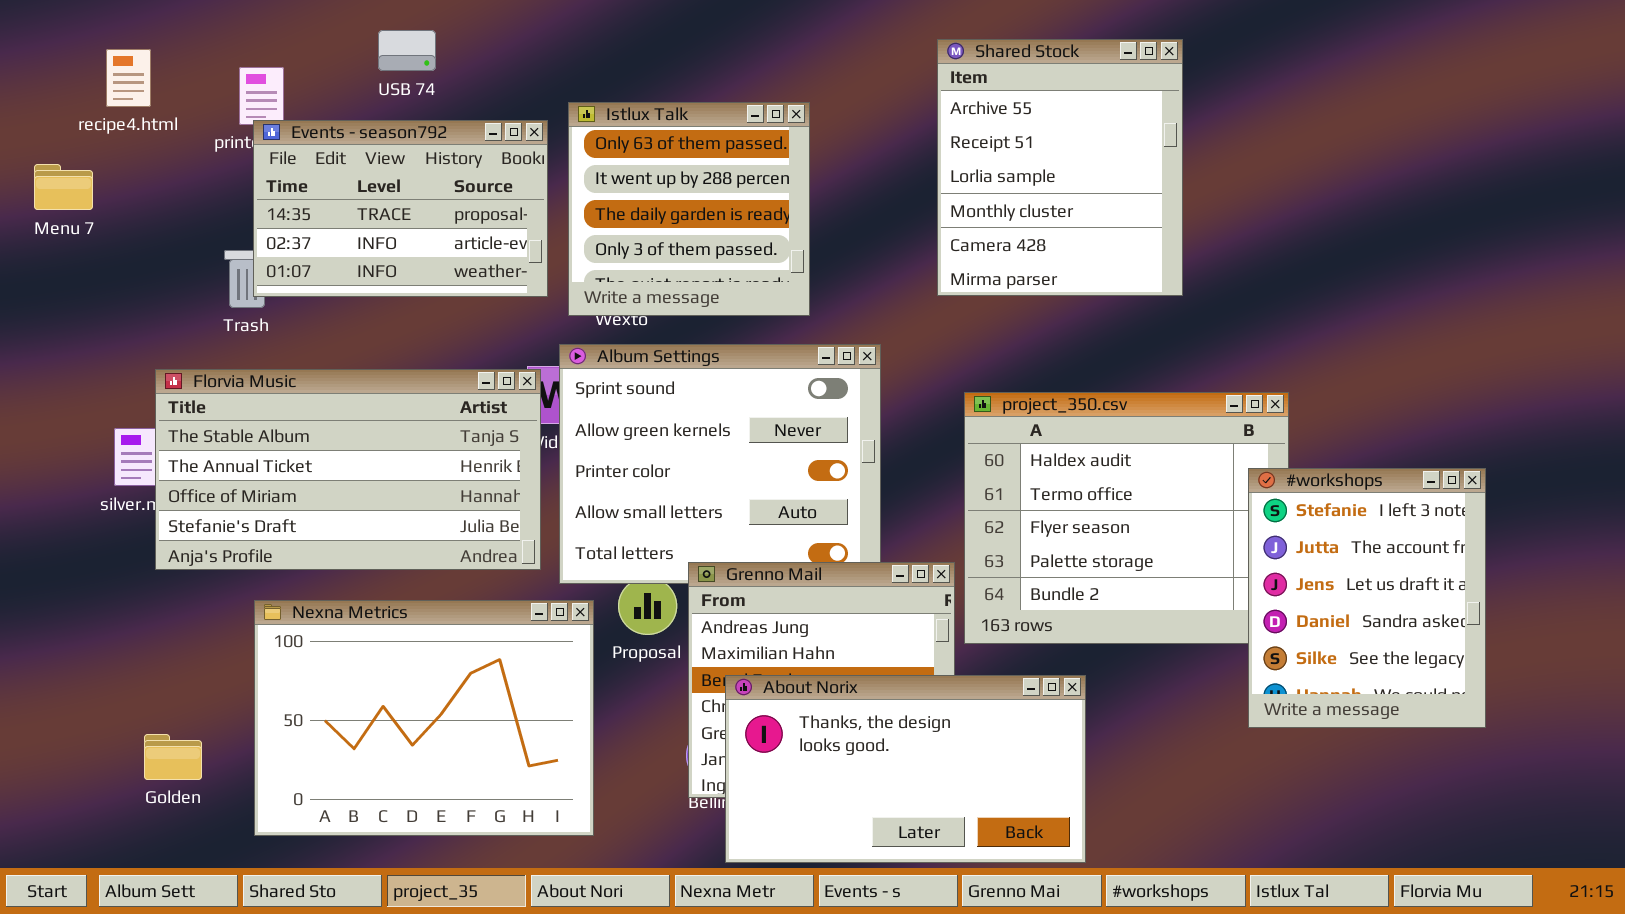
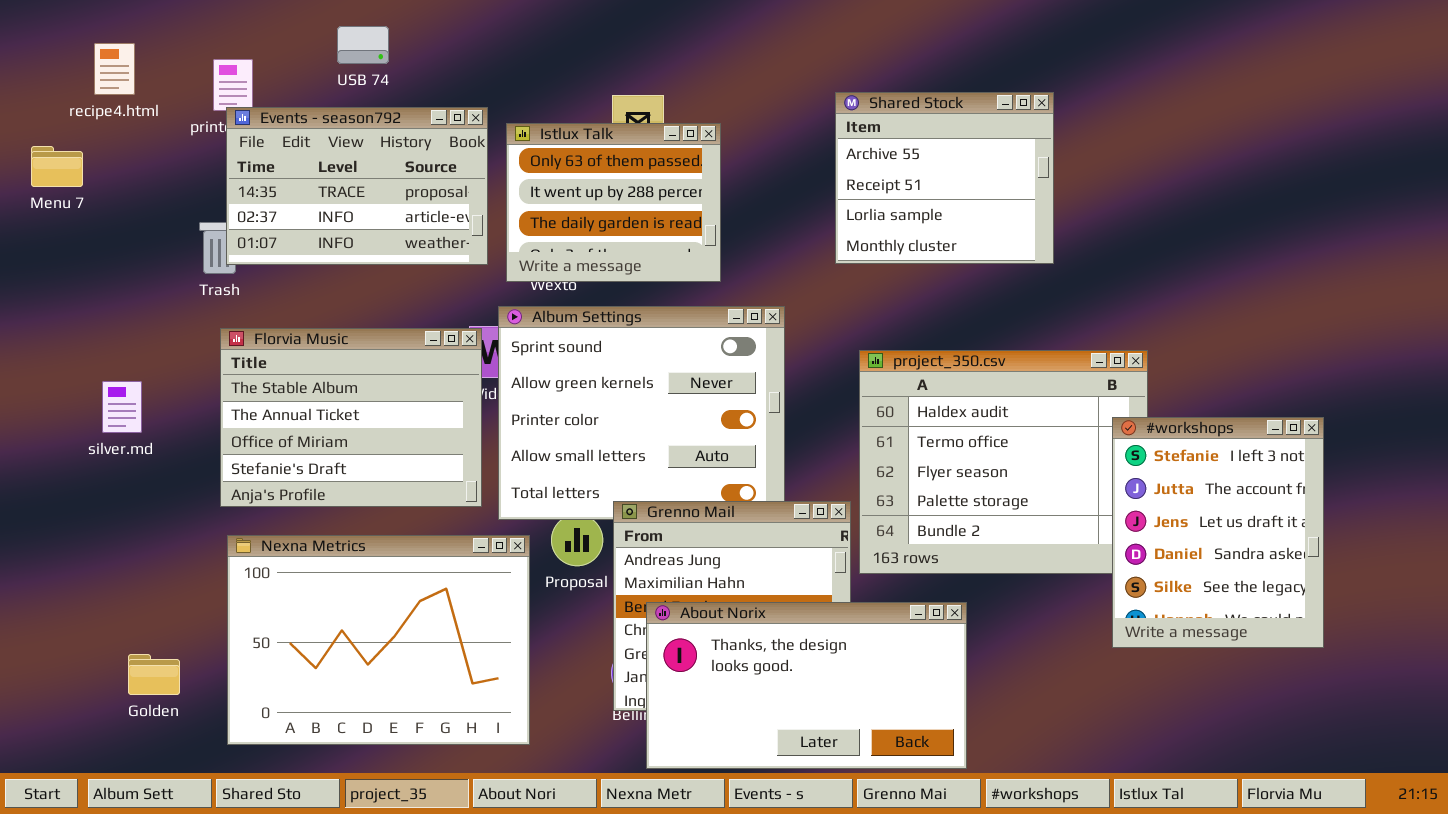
Shared Stock: [937,39,1183,296] -> [835,92,1054,264], resized
Istlux Talk: [568,102,810,316] -> [506,123,721,282], resized
Florvia Music: [155,369,541,570] -> [220,328,482,507], resized

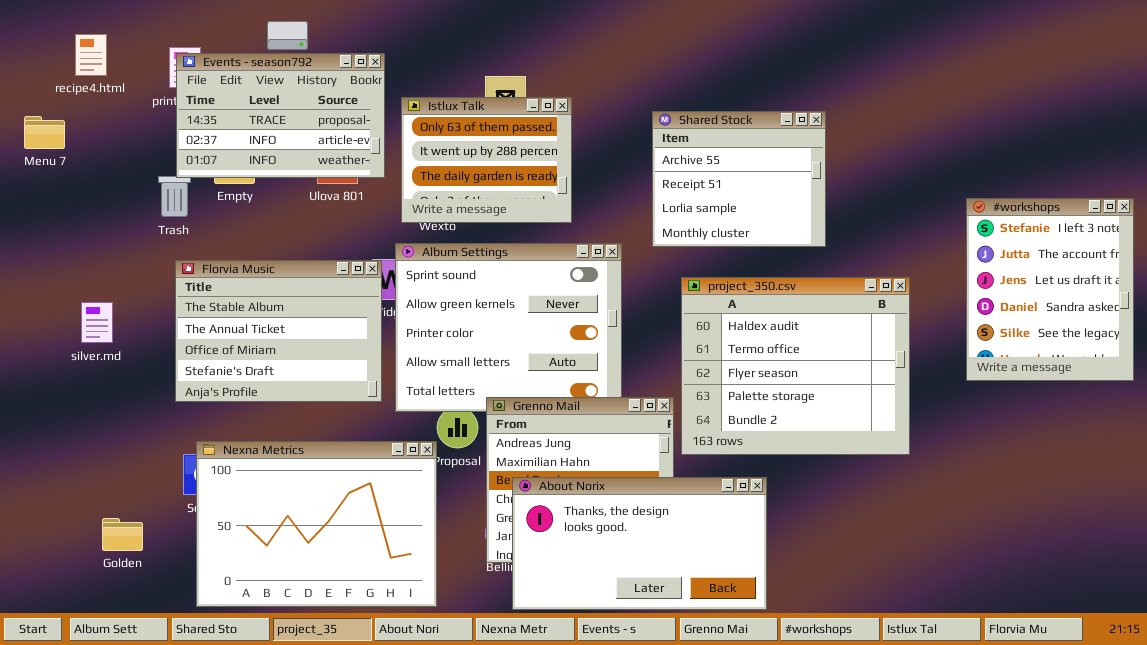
Shared Stock: [835,92,1054,264] -> [652,111,826,247], moved
Events - season792: [226,107,488,265] -> [176,53,385,178], moved
#workshops: [1112,417,1324,648] -> [966,198,1134,381], moved
Nexna Metrics: [227,535,530,745] -> [196,441,437,607], moved

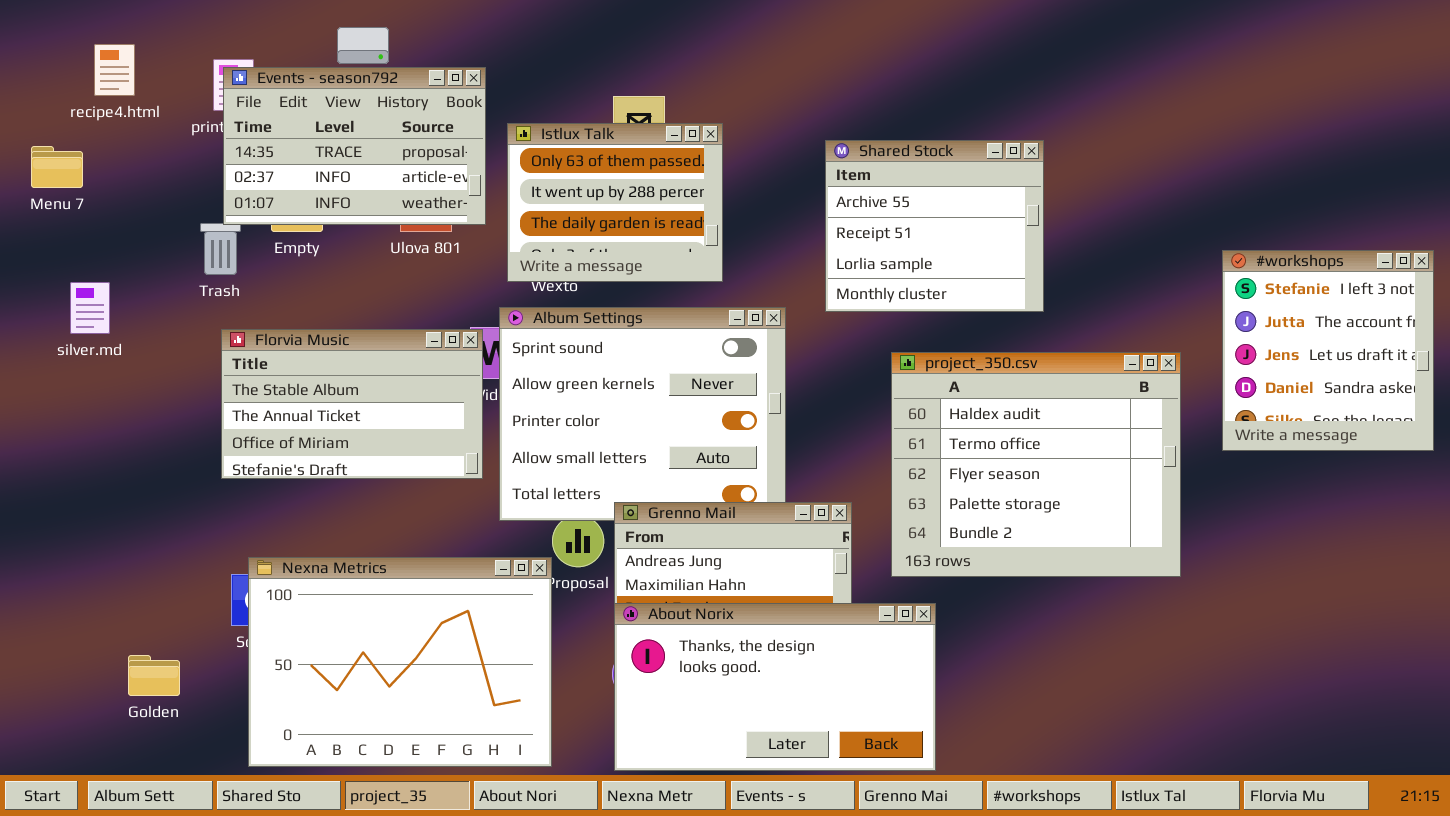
#workshops: [966,198,1134,381] -> [1222,250,1434,451], resized
Florvia Music: [175,260,382,402] -> [221,329,483,479], resized
project_350.csv: [681,277,910,455] -> [891,352,1181,577], moved
silver.md: [81,302,113,343] -> [70,282,110,334], moved
About Norix: [512,477,767,610] -> [614,603,936,771], moved

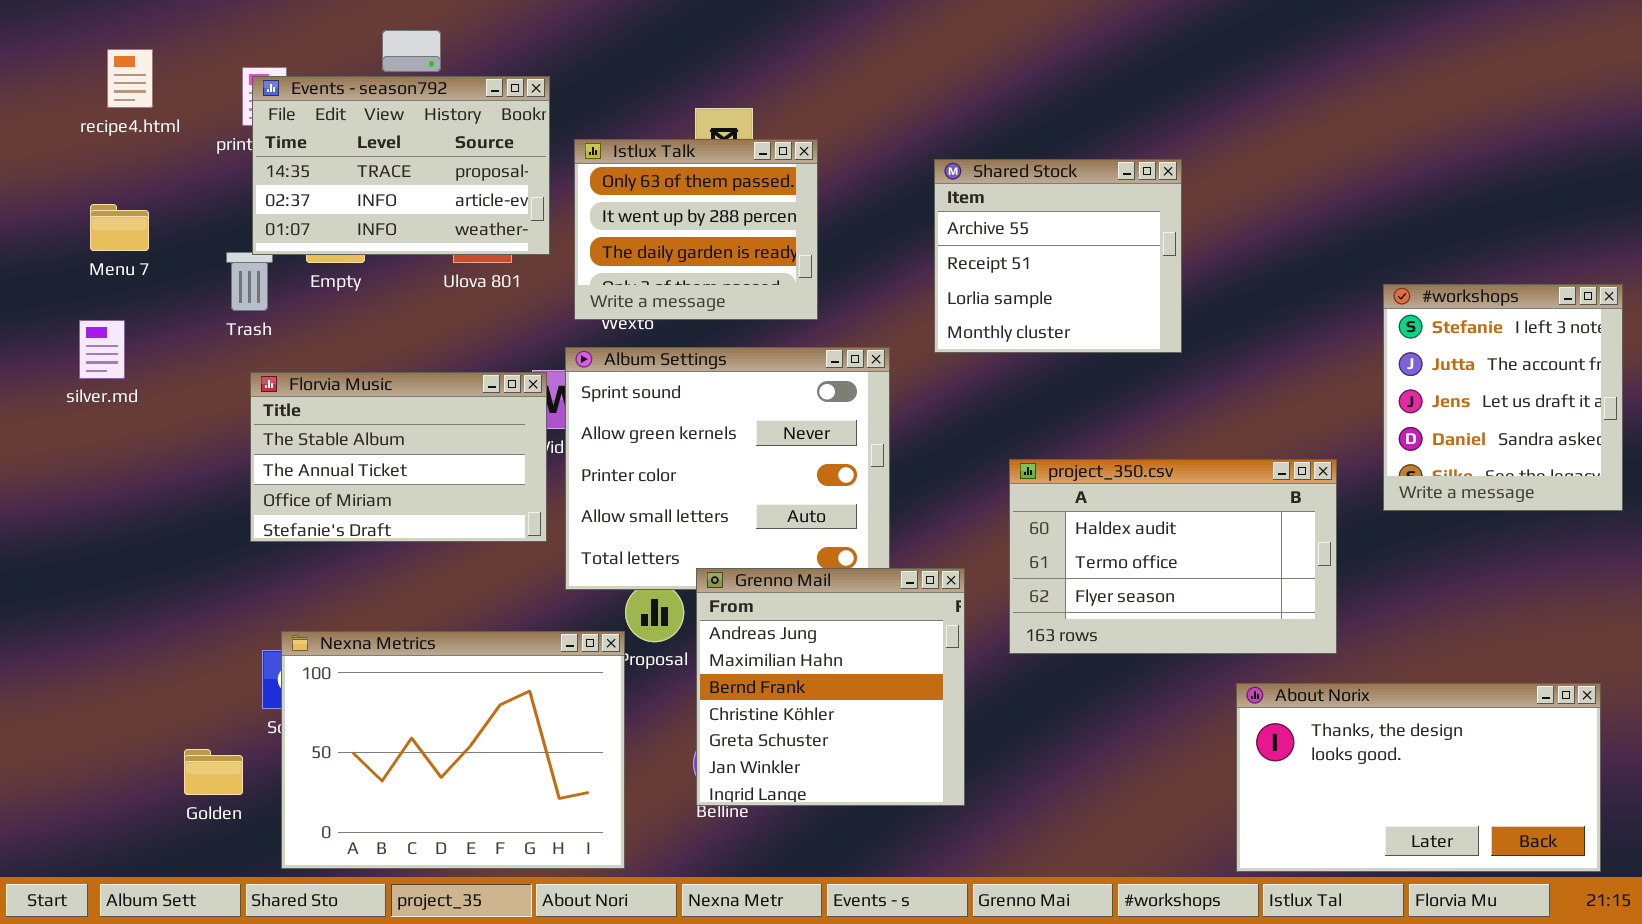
Menu 7: [31,146,83,188] -> [90,204,149,251], moved
project_350.csv: [891,352,1181,577] -> [1009,459,1337,654], resized
About Norix: [614,603,936,771] -> [1236,683,1601,872], moved
Golden: [128,655,180,696] -> [184,749,243,795], moved

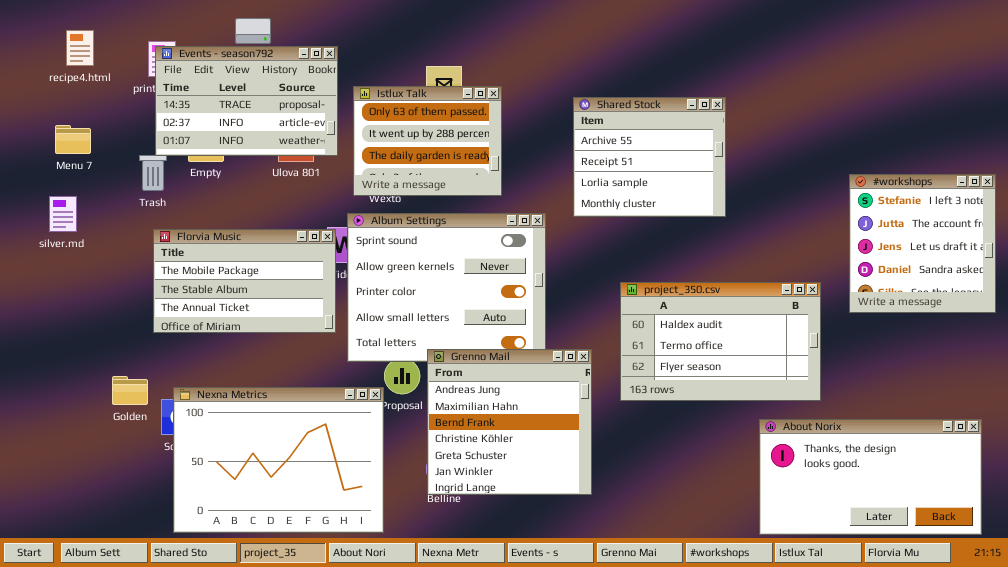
Florvia Music: [250,372,547,542] -> [153,229,336,333], scrolled up 1 row
Golden: [184,749,243,795] -> [112,376,148,405], moved

